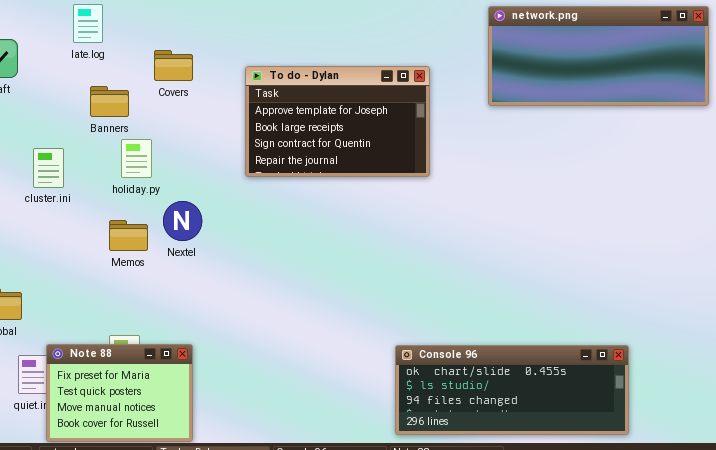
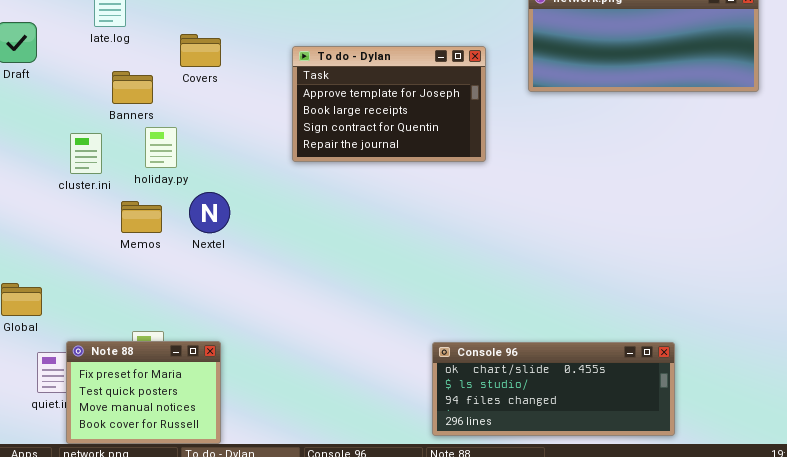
To do - Dylan: [245,66,430,177] -> [292,46,486,162], moved
cluster.ini: [33,148,64,188] -> [70,133,102,174], moved
Memos: [109,220,148,251] -> [121,201,162,233], moved

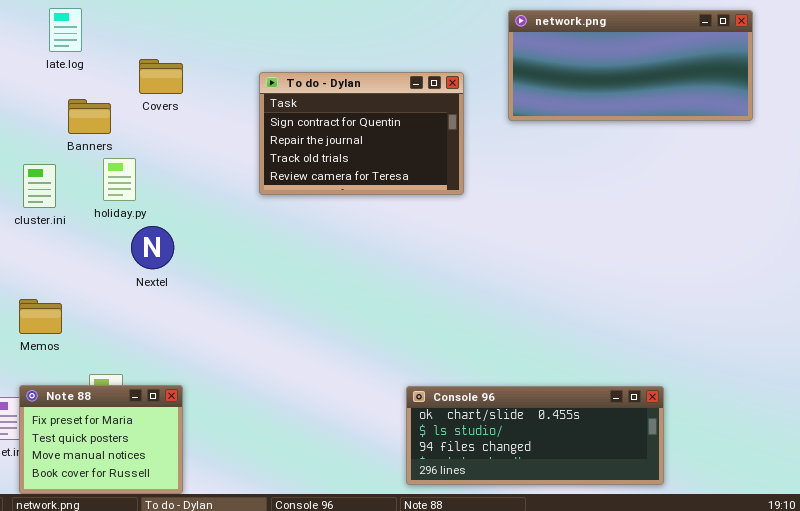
To do - Dylan: [292,46,486,162] -> [259,72,464,195], scrolled down 2 rows
Nextel: [189,192,230,233] -> [131,226,174,269], moved
Memos: [121,201,162,233] -> [19,299,62,334], moved

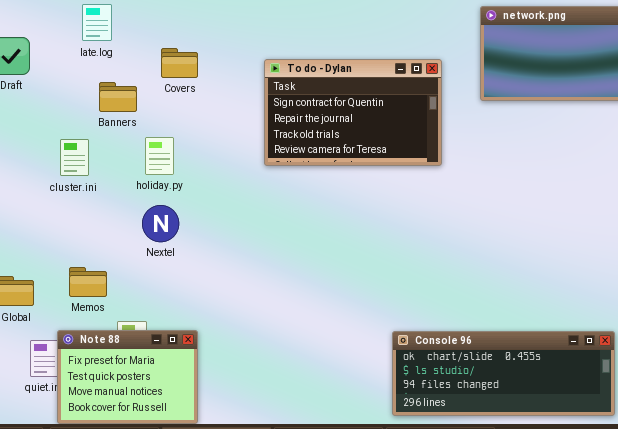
holiday.py: [103,158,136,201] -> [145,137,174,175], moved
Nextel: [131,226,174,269] -> [142,205,179,242], moved
Memos: [19,299,62,334] -> [69,267,107,297], moved

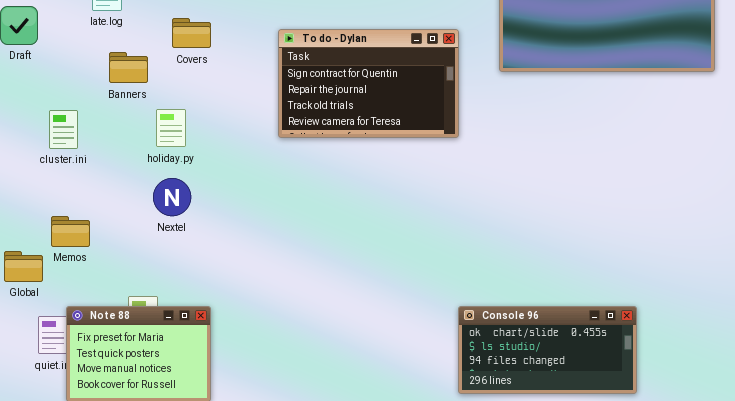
cluster.ini: [60,139,89,176] -> [49,110,78,149], moved
Memos: [69,267,107,297] -> [51,216,90,247], moved
Console 96: [392,331,615,416] -> [458,306,637,394], resized

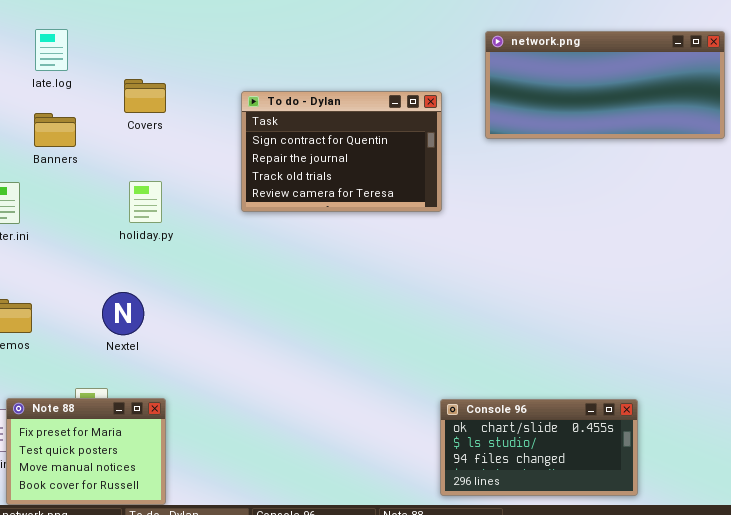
Banners: [109,52,148,83] -> [34,113,76,147], moved
holiday.py: [156,109,186,147] -> [129,181,162,223], moved
Nextel: [153,178,191,216] -> [102,292,144,335], moved

